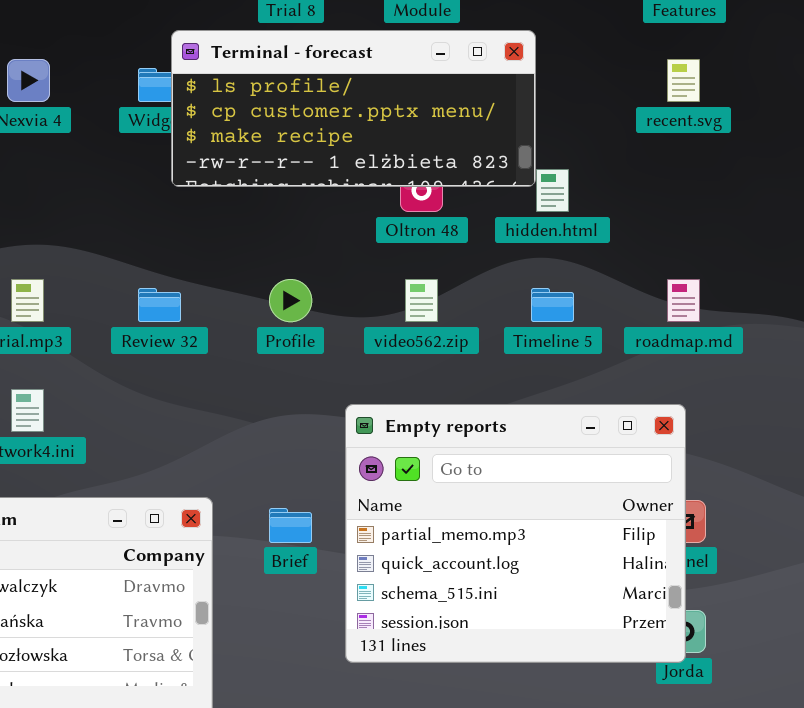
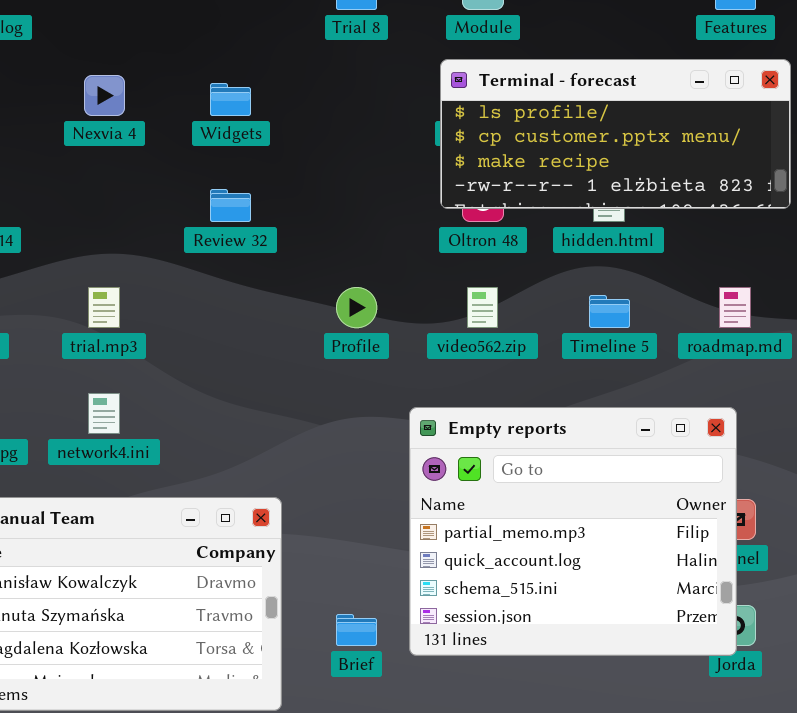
Terminal - forecast: [171,30,536,187] -> [440,59,791,209], moved
Review 32: [138,288,181,322] -> [210,189,251,222], moved
Brief: [269,508,312,543] -> [336,614,377,646], moved

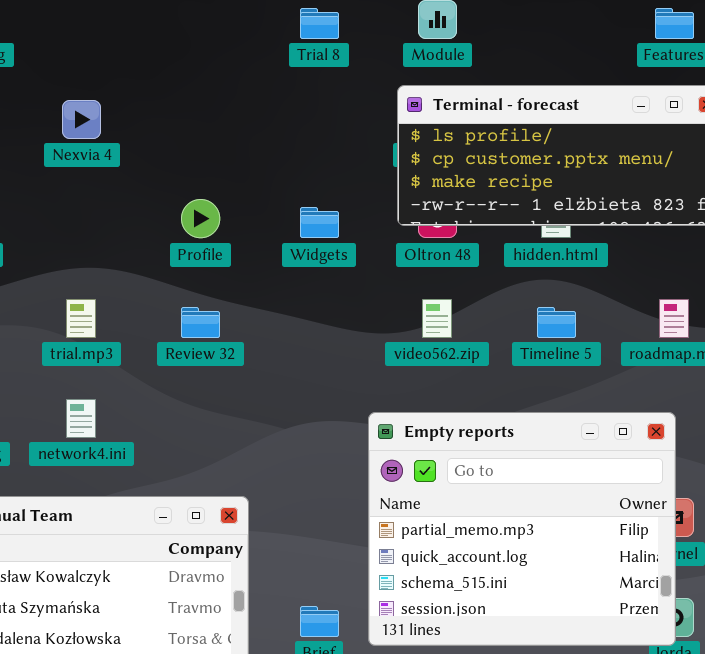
Widgets: [210,83,251,116] -> [300,207,339,238], moved
Review 32: [210,189,251,222] -> [181,307,220,338], moved
Profile: [336,287,377,328] -> [181,199,220,238], moved

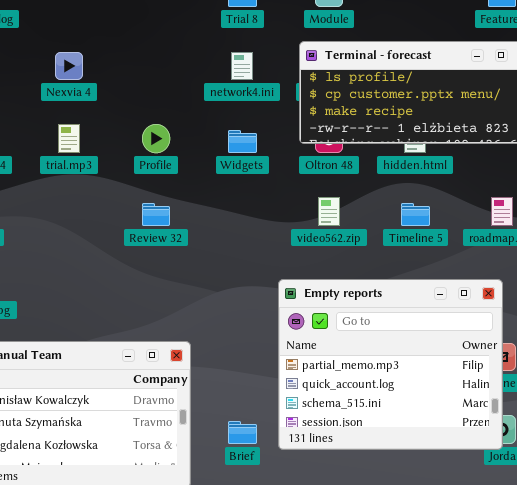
trial.mp3: [66,299,96,338] -> [58,124,80,153], moved
network4.ini: [66,399,96,438] -> [231,52,253,80], moved

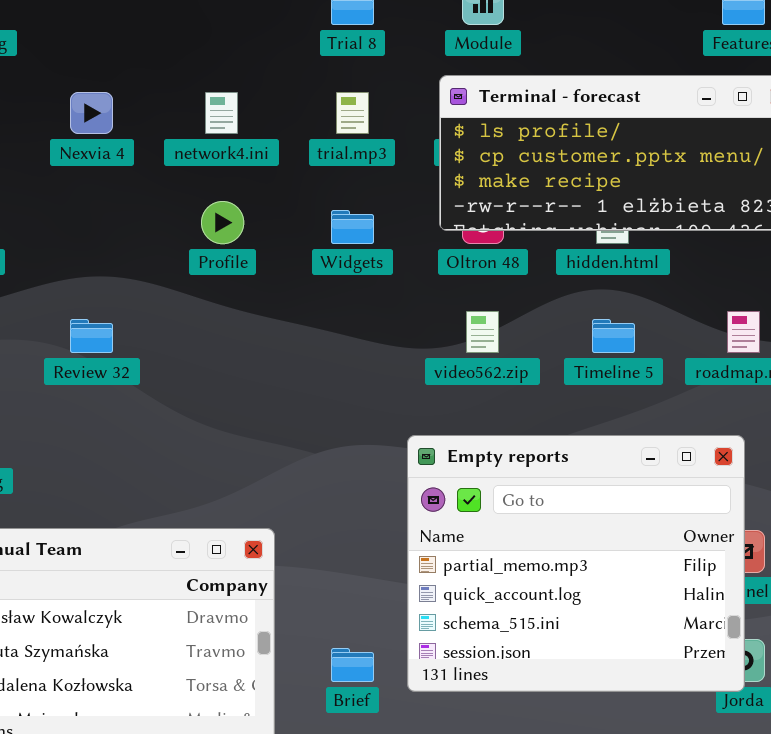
network4.ini: [231,52,253,80] -> [205,92,238,134], moved
trial.mp3: [58,124,80,153] -> [336,92,369,134], moved
Review 32: [142,203,170,226] -> [70,319,113,353], moved

